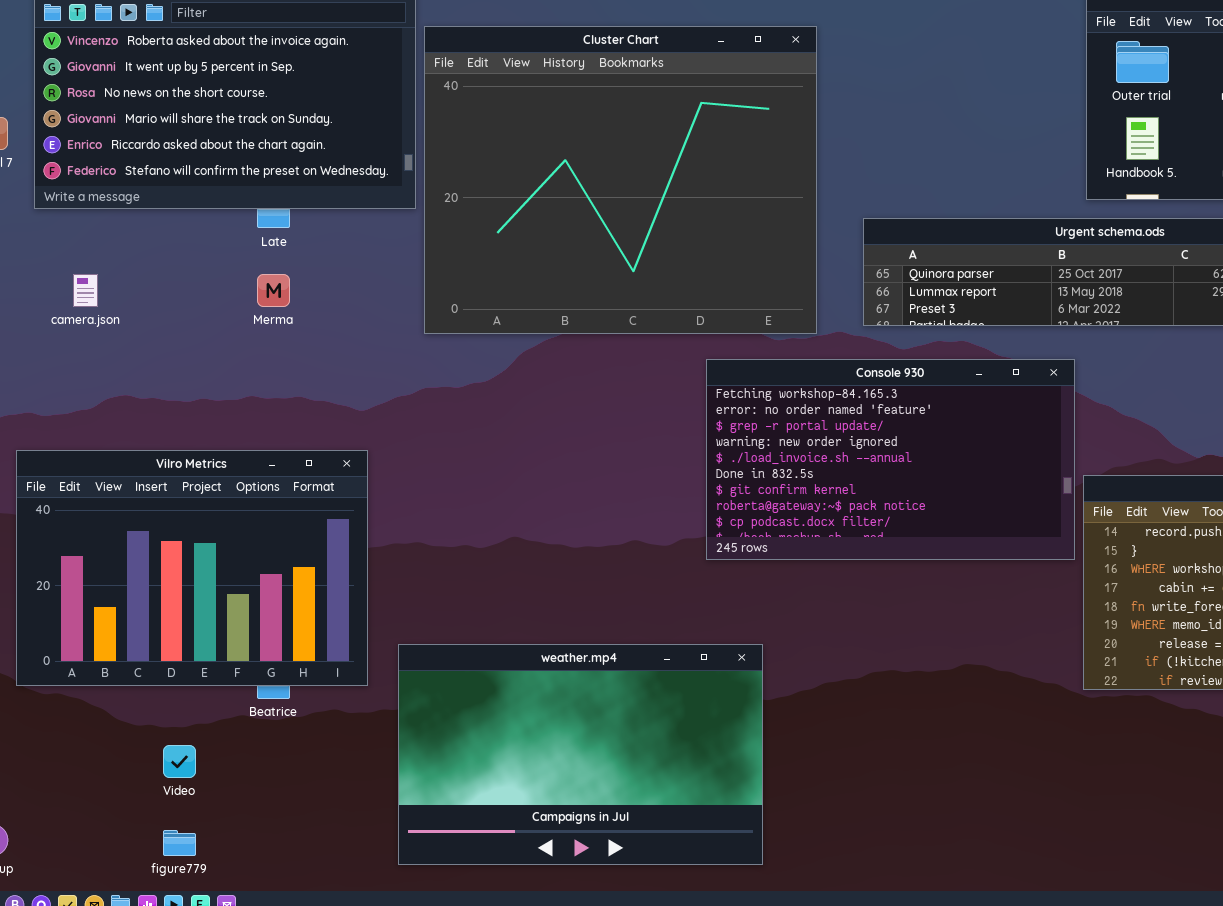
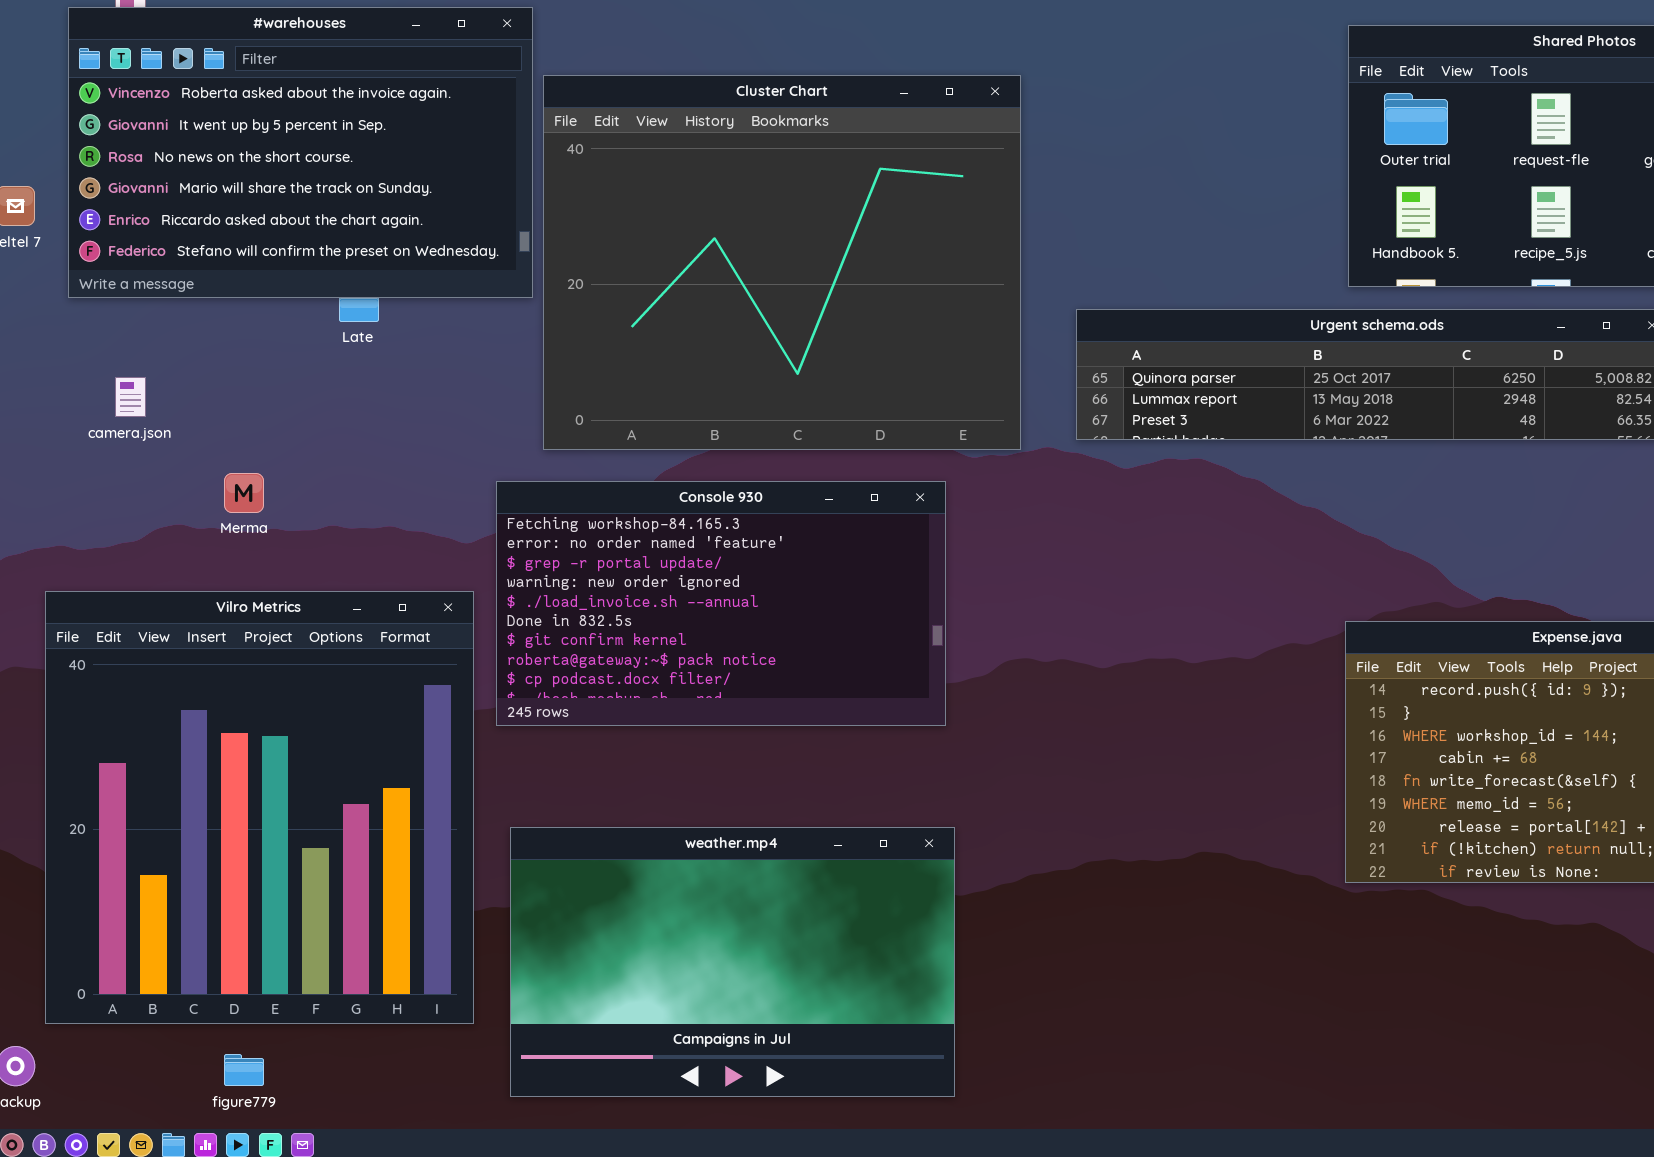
Merma: [257,274,290,307] -> [224,473,264,513], moved
Console 930: [706,359,1075,560] -> [496,481,946,726], moved
Vilro Metrics: [16,450,368,686] -> [45,591,474,1024], resized

